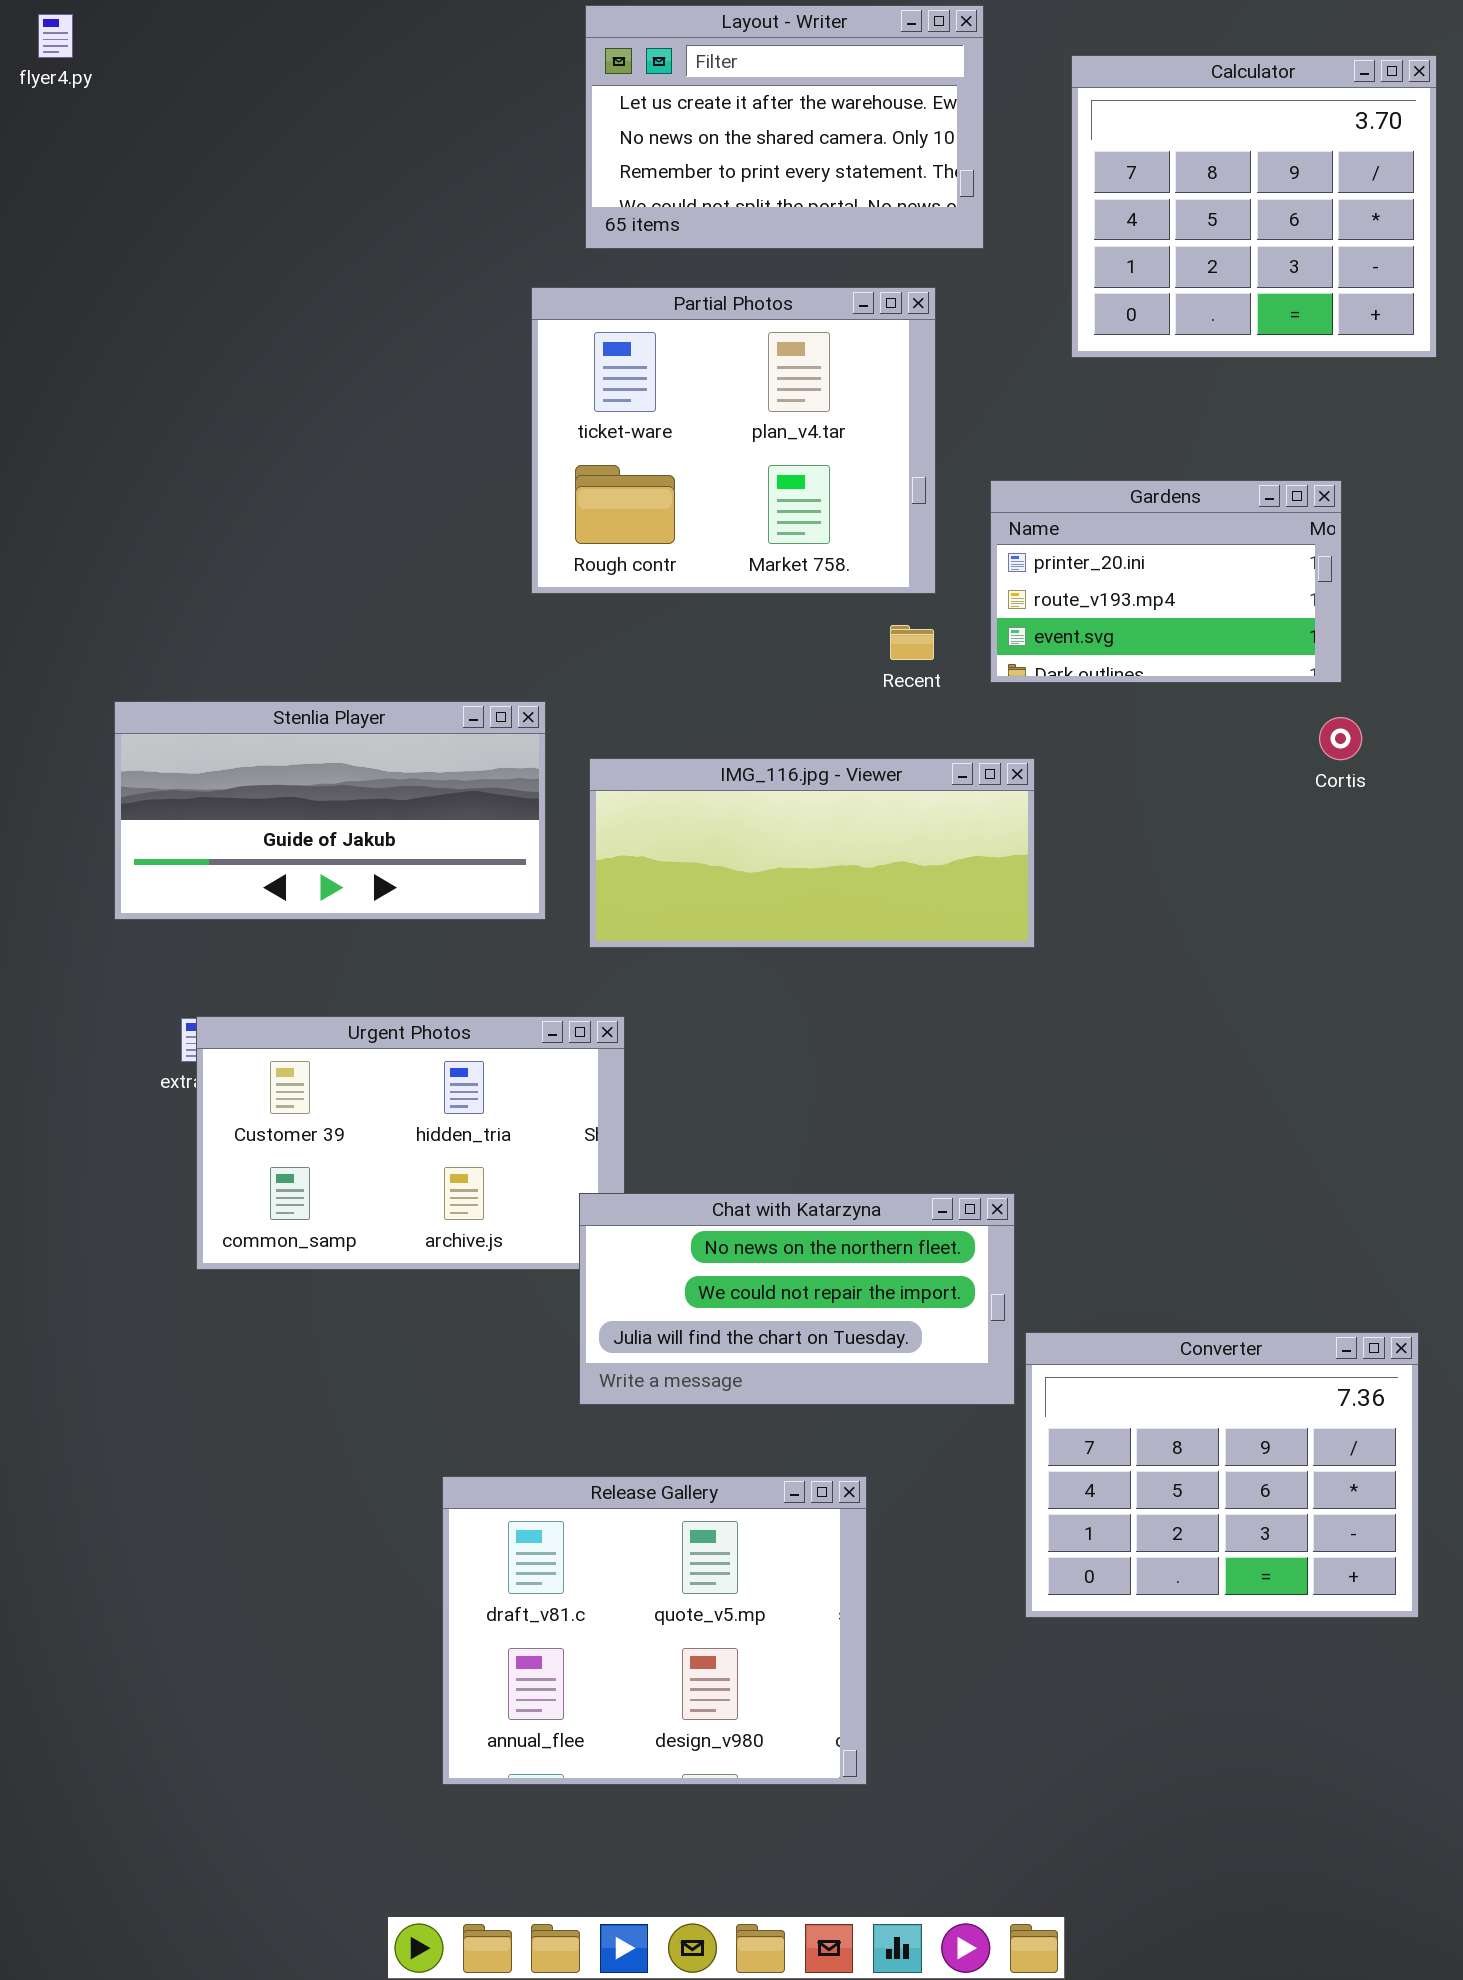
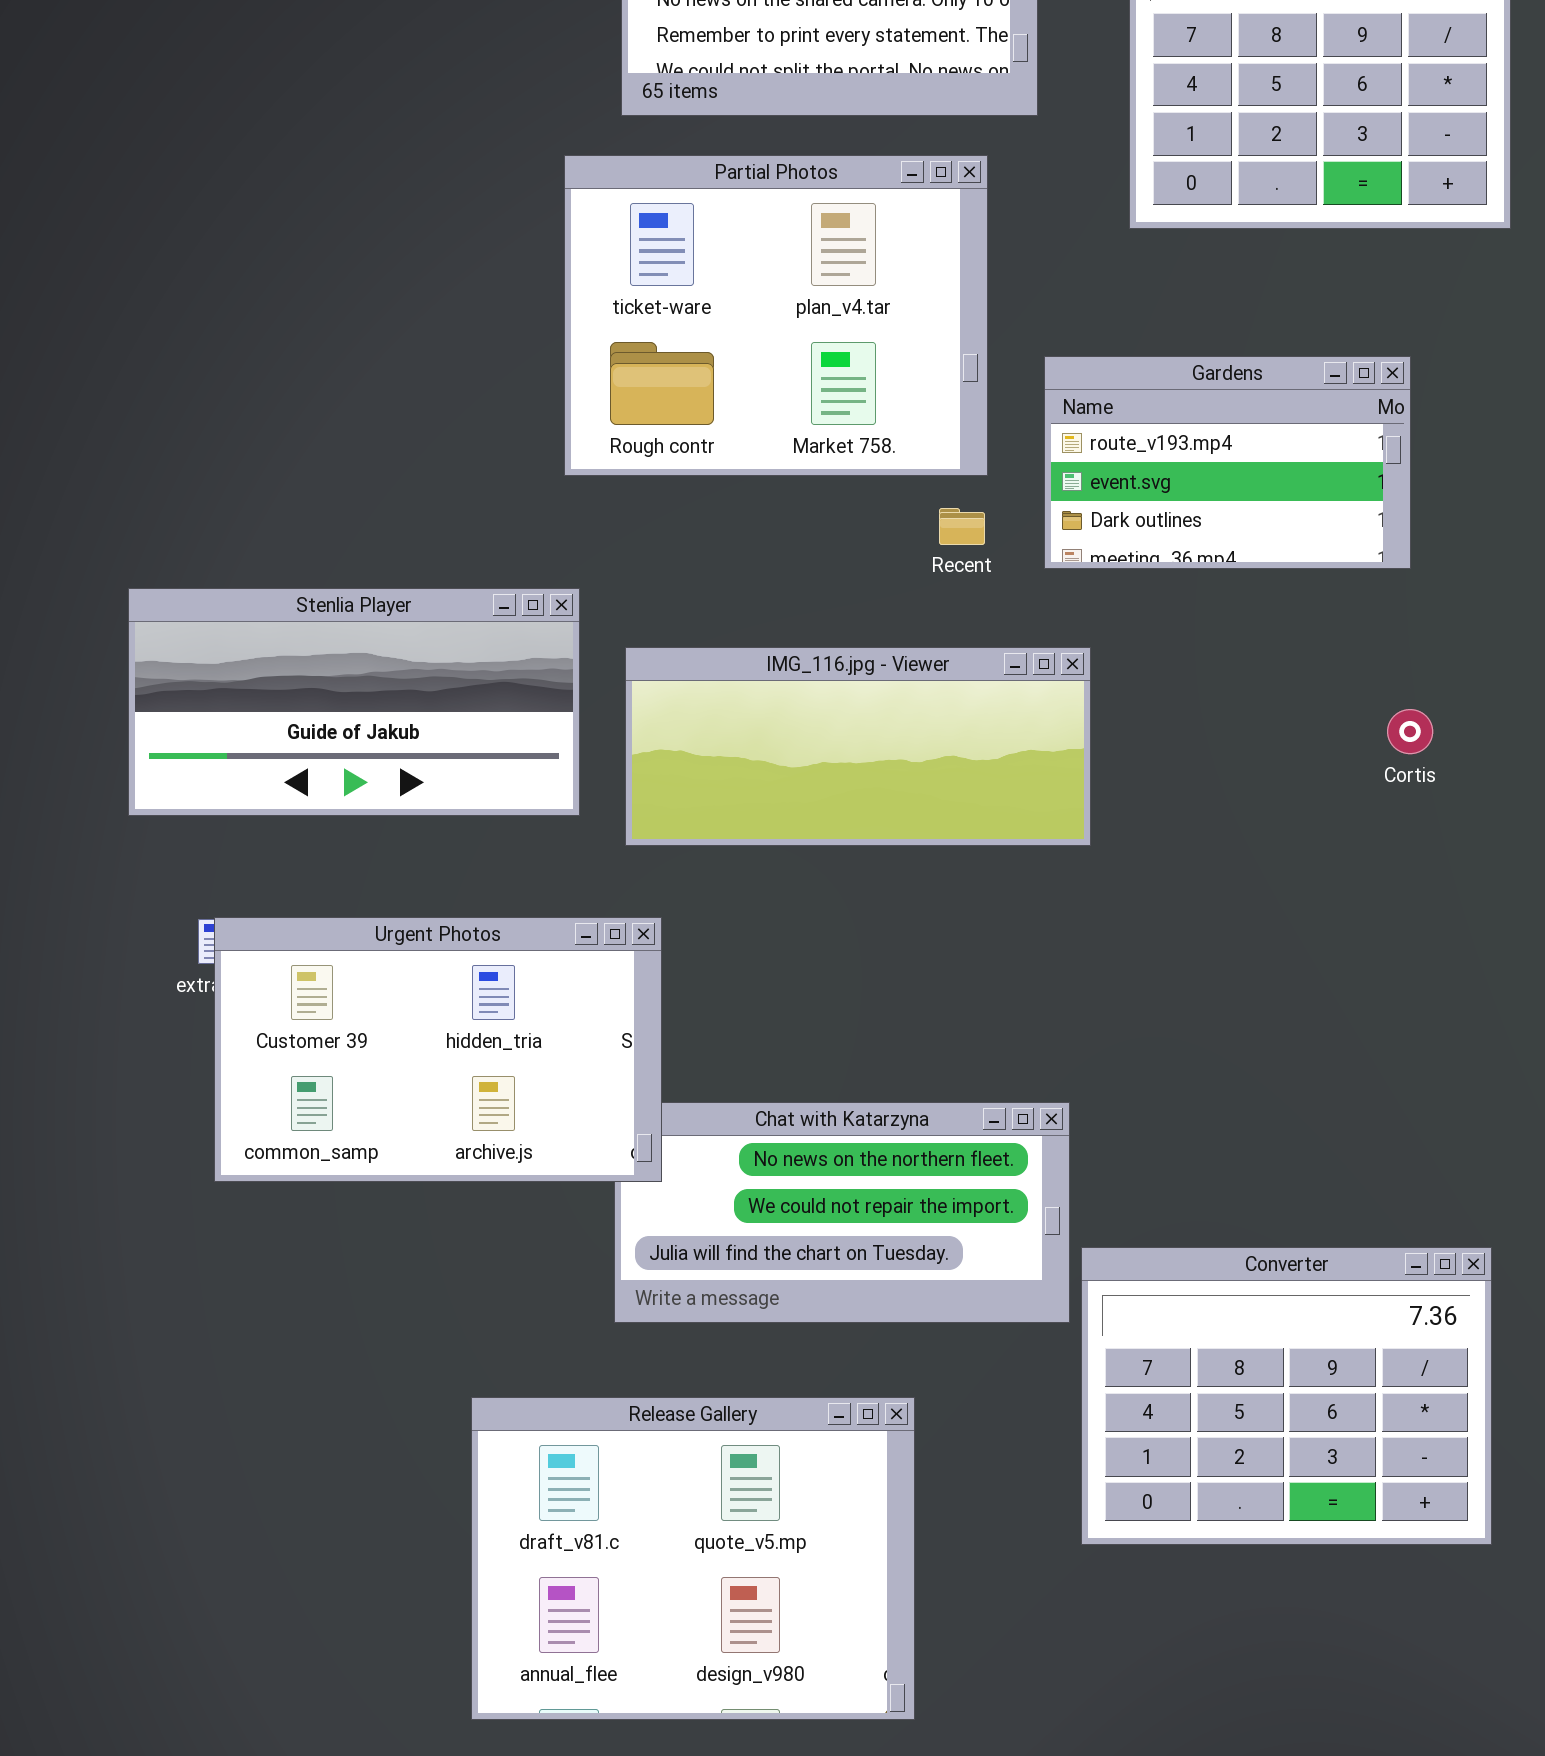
Gardens: [990,480,1342,683] -> [1044,356,1411,569], scrolled down 1 row
Cortis: [1319,717,1362,760] -> [1387,709,1433,754], moved
Urgent Photos: [196,1016,625,1270] -> [214,917,662,1182], raised

